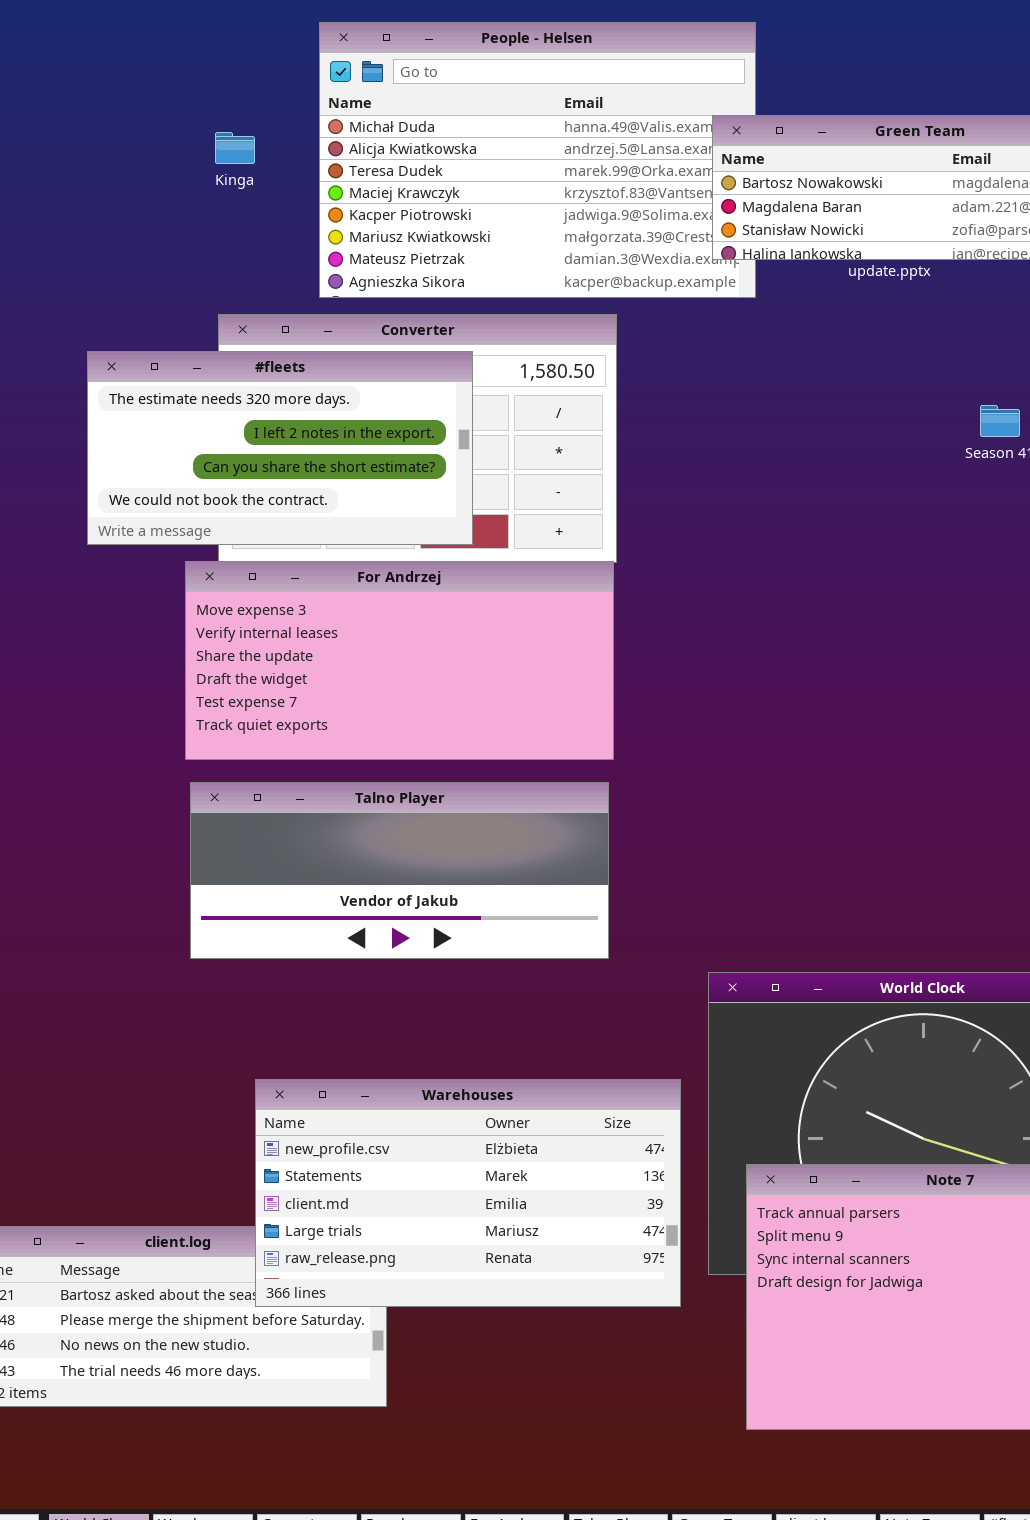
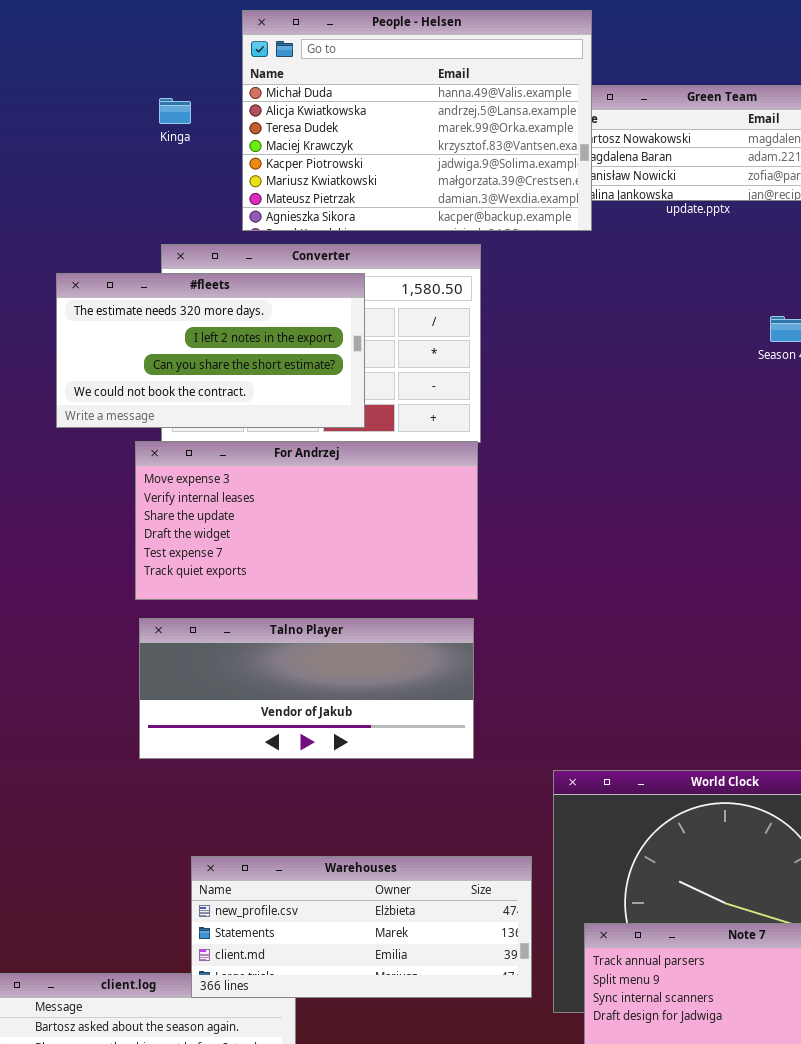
People - Helsen: [319,22,756,298] -> [242,10,592,231], raised
Warehouses: [255,1079,681,1307] -> [191,856,532,998], resized

